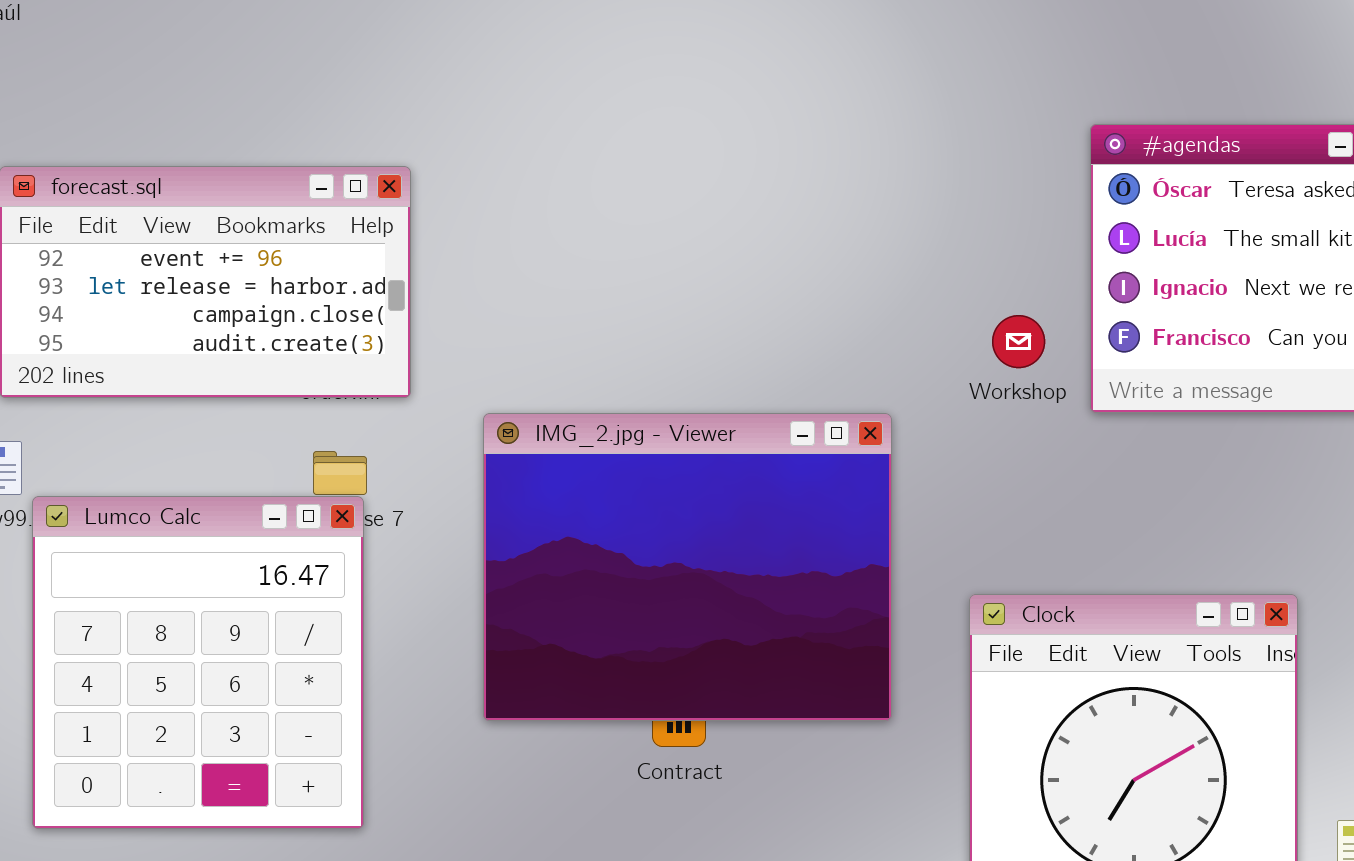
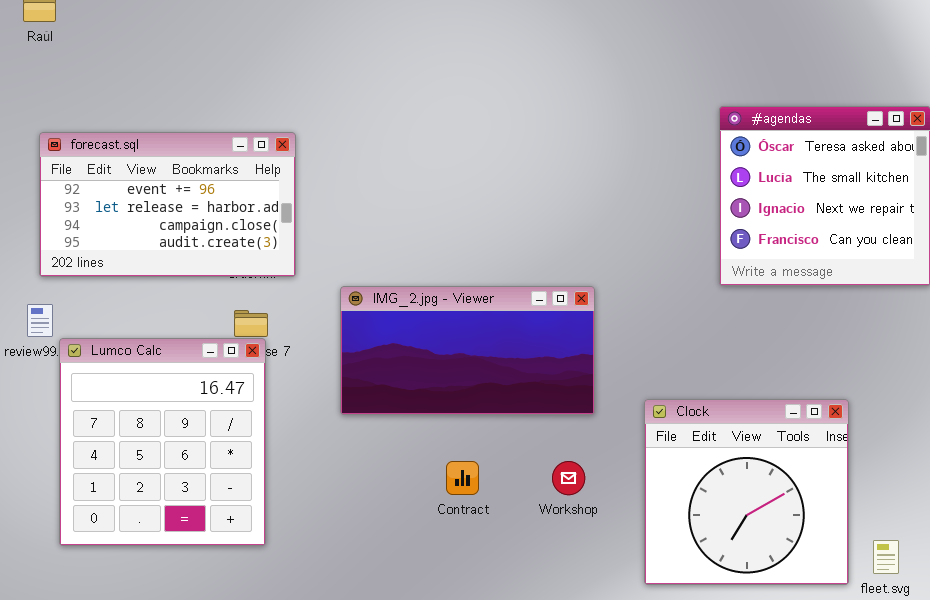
Workshop: [992,315,1045,368] -> [552,461,585,495], moved
IMG_2.jpg - Viewer: [483,413,892,721] -> [340,286,595,415], resized

